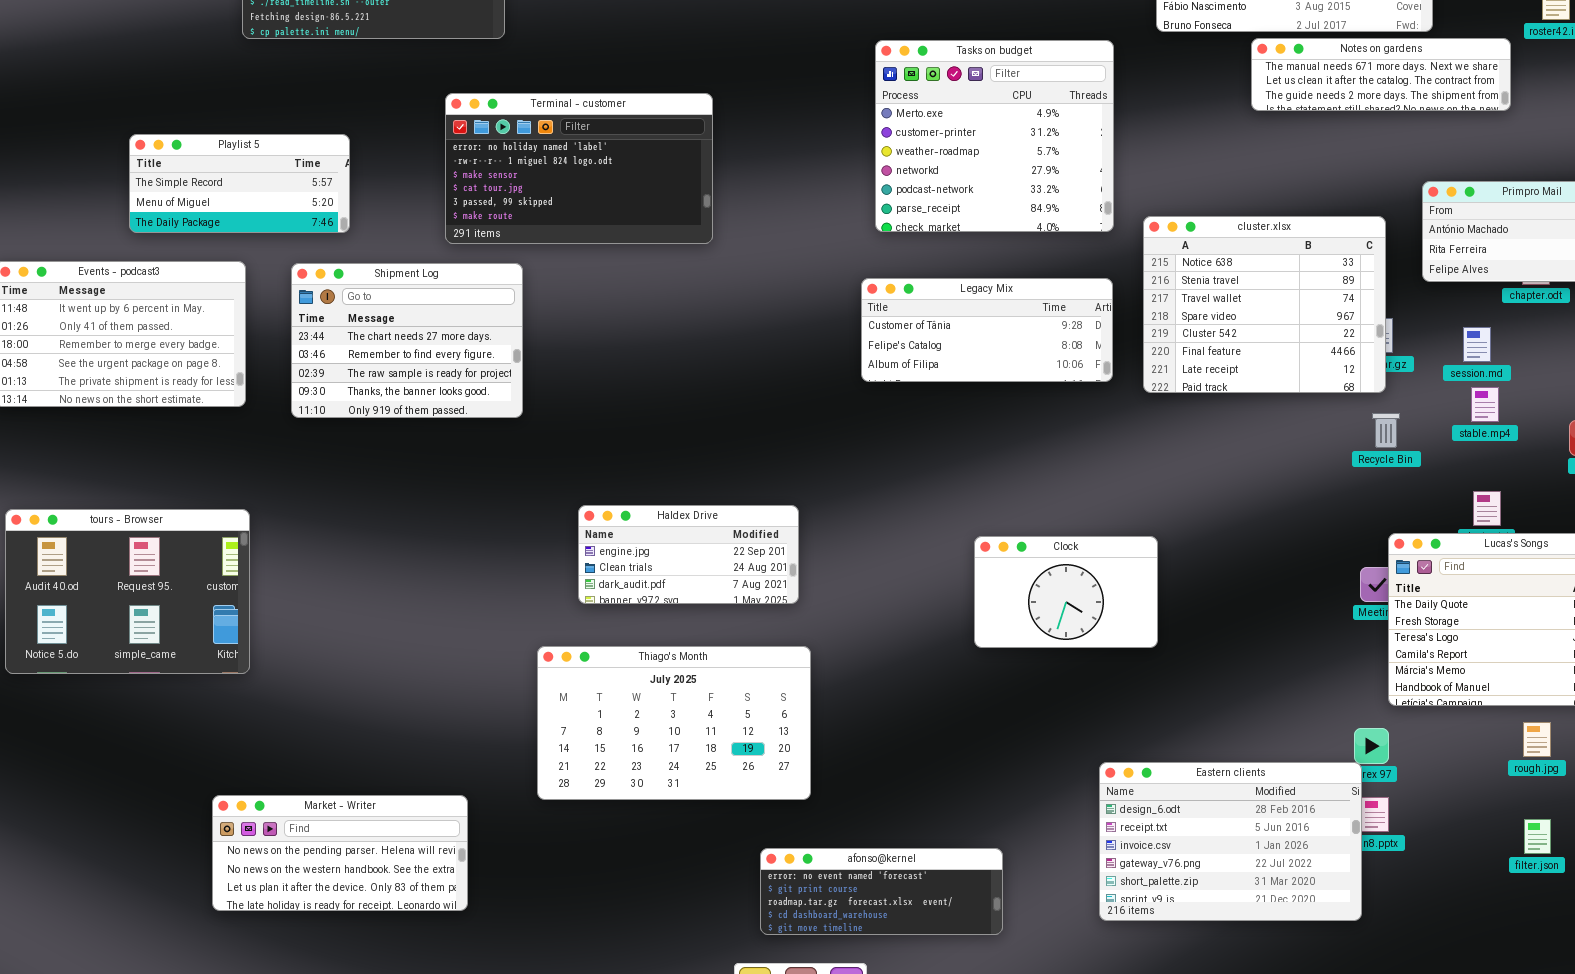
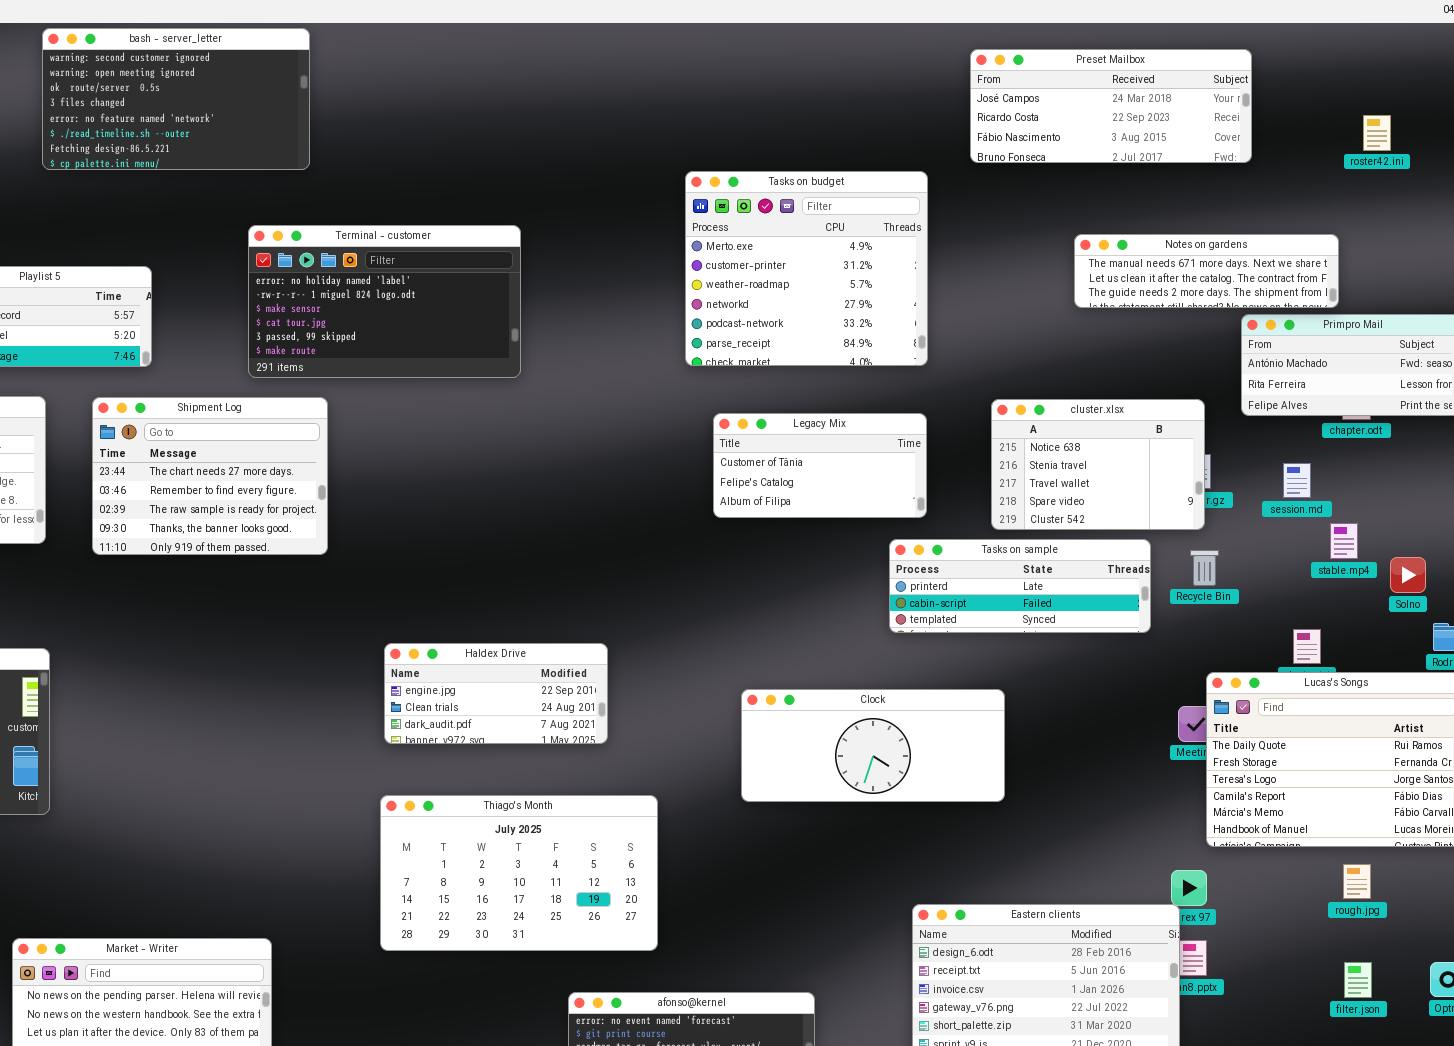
Notes on gardens: [1251,38,1511,111] -> [1074,234,1339,308], moved
cluster.xlsx: [1143,216,1386,393] -> [991,399,1205,530], resized
Legacy Mix: [861,278,1113,382] -> [713,413,927,518], resized
stable.mp4: [1471,387,1499,422] -> [1330,523,1358,559], moved
Tasks on sample: none -> [889,539,1151,633], opened
Clock: [974,536,1158,648] -> [741,689,1005,802], moved, resized
Thiago's Month: [537,646,811,800] -> [380,795,658,951], moved

